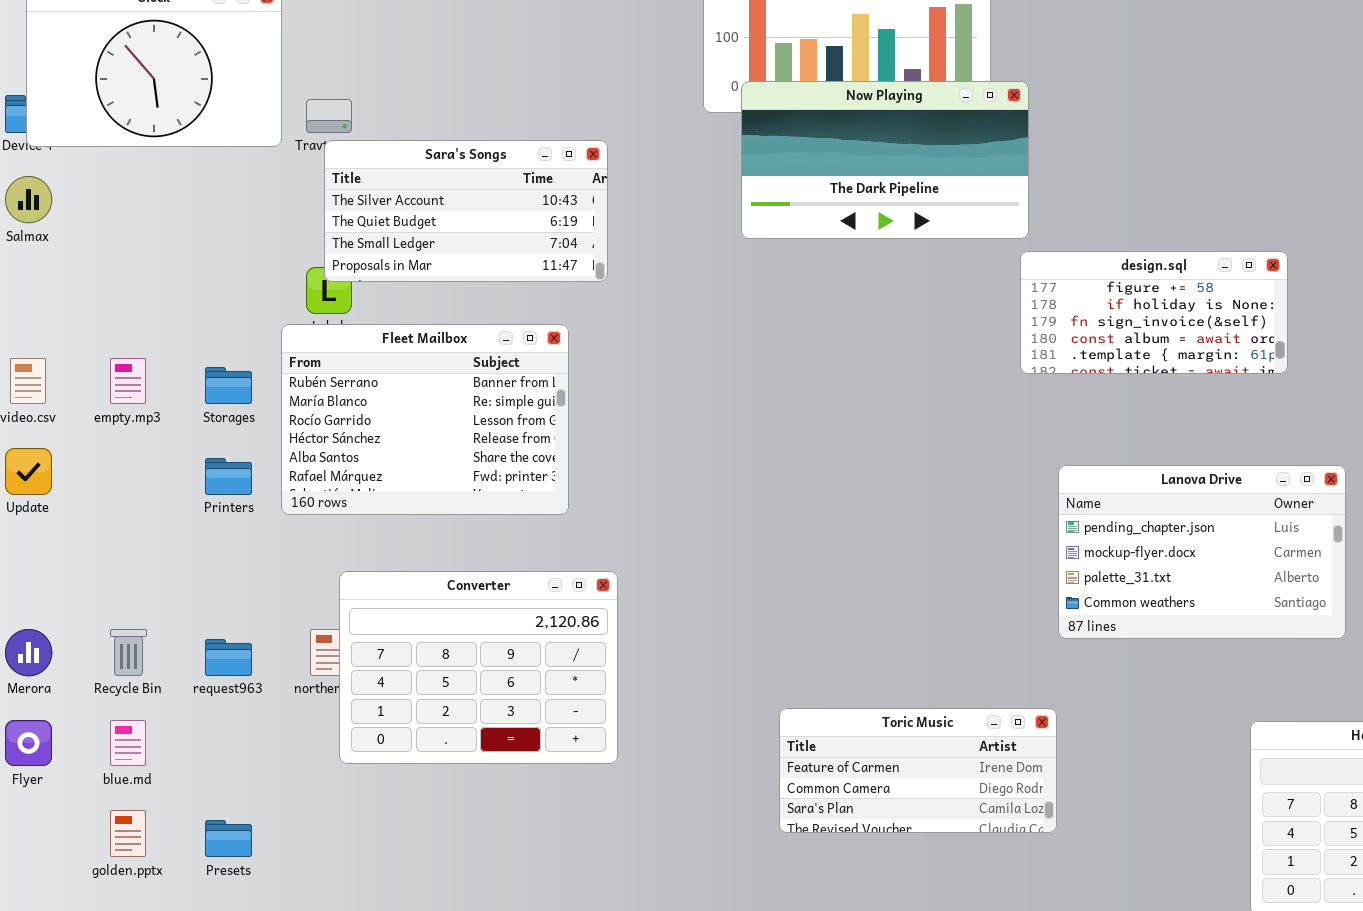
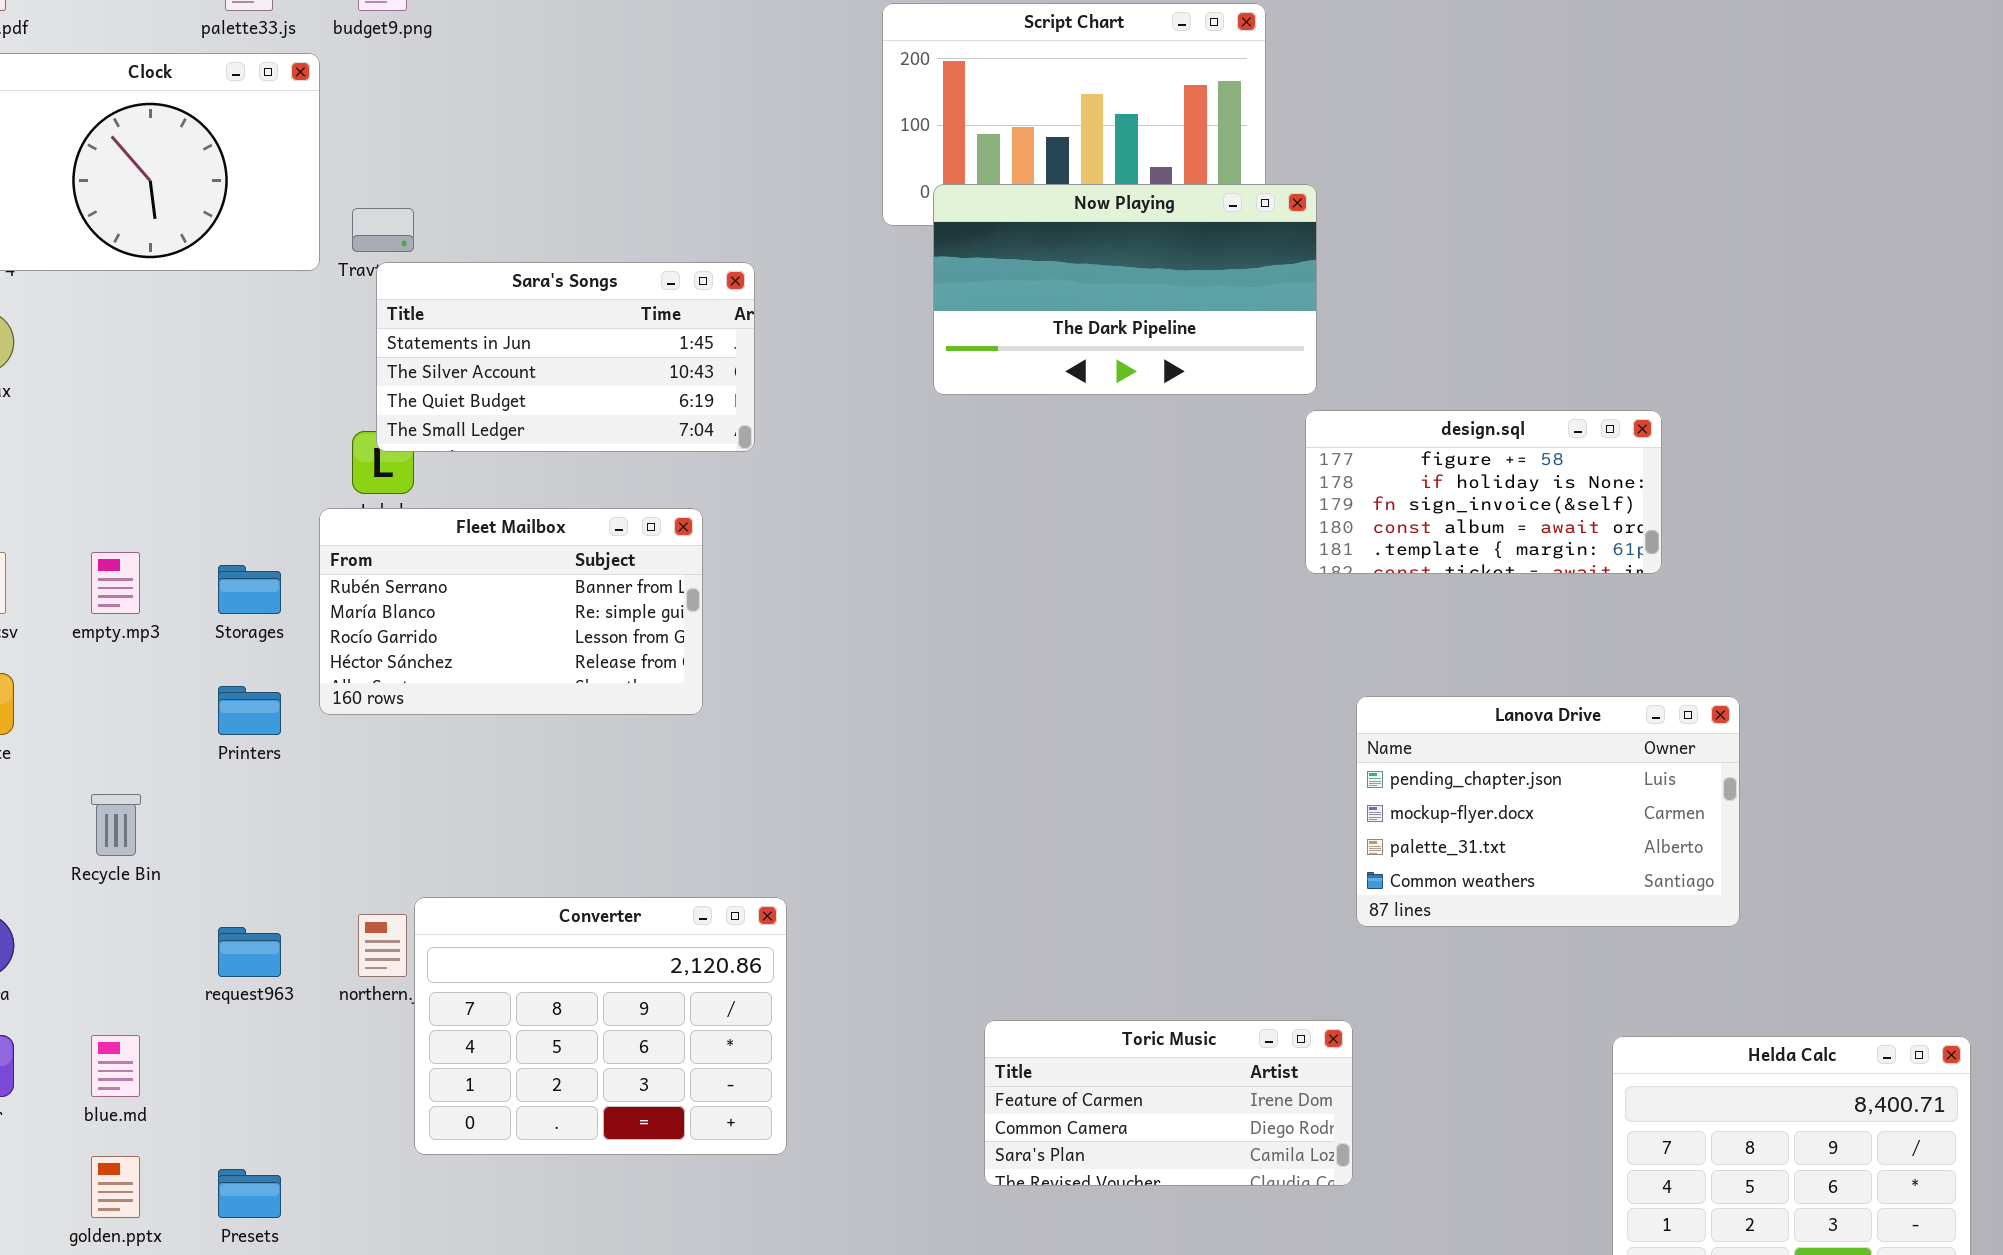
Sara's Songs: [324,140,608,282] -> [376,262,755,452], scrolled up 1 row
Fleet Mailbox: [281,324,569,515] -> [319,508,703,715], resized
Converter: [339,571,618,764] -> [414,897,787,1155], moved
Recycle Bin: [110,629,147,676] -> [91,794,141,856], moved

